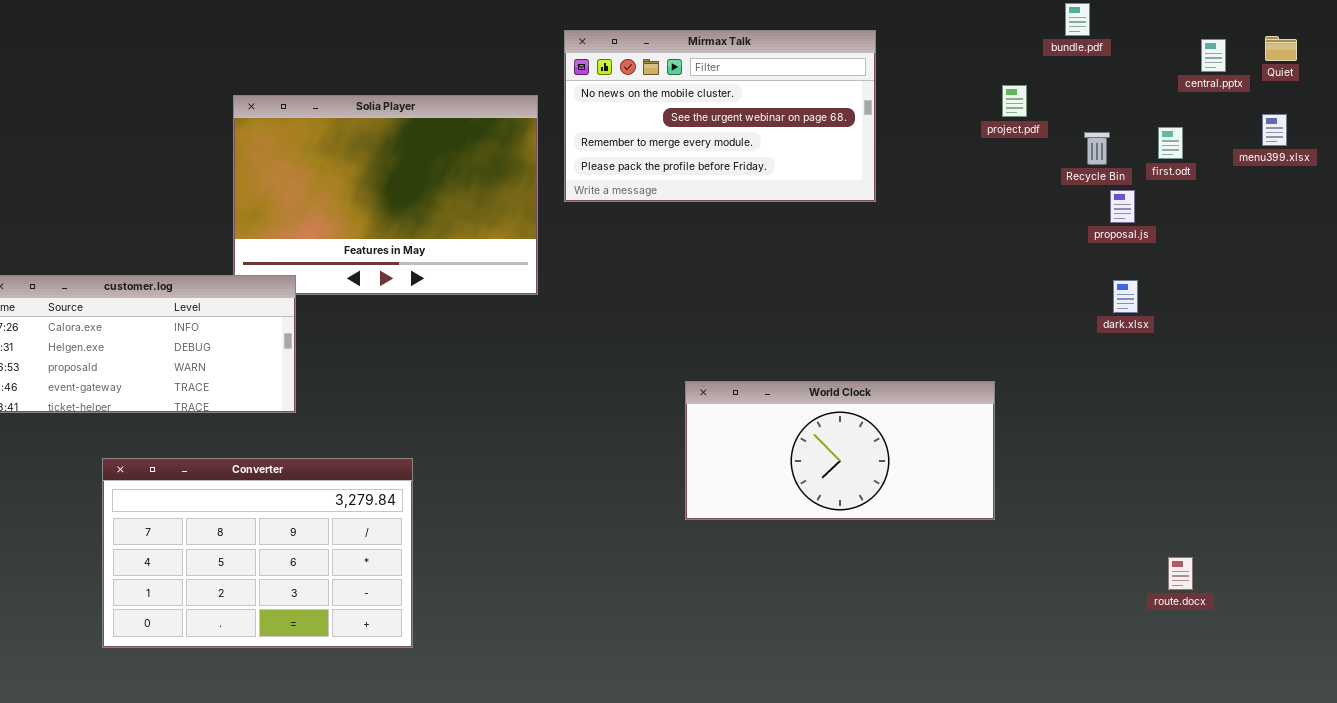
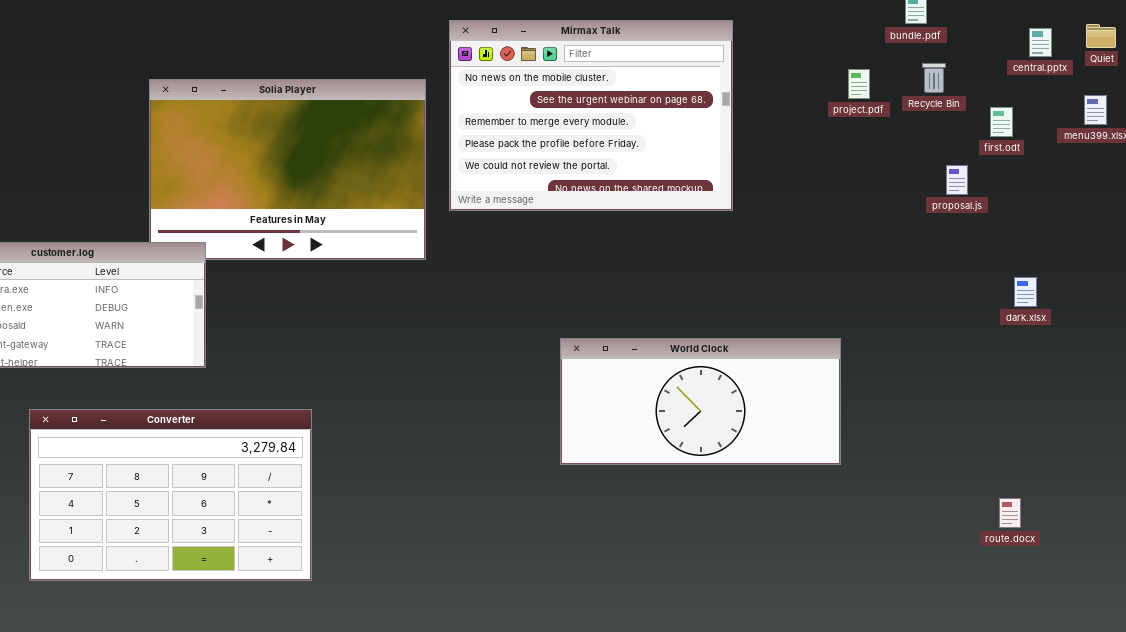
Mirmax Talk: [564,30,876,202] -> [449,20,733,211], resized
Recycle Bin: [1084,132,1110,165] -> [922,63,946,93], moved
dark.xlsx: [1113,280,1138,313] -> [1014,277,1037,307], moved

